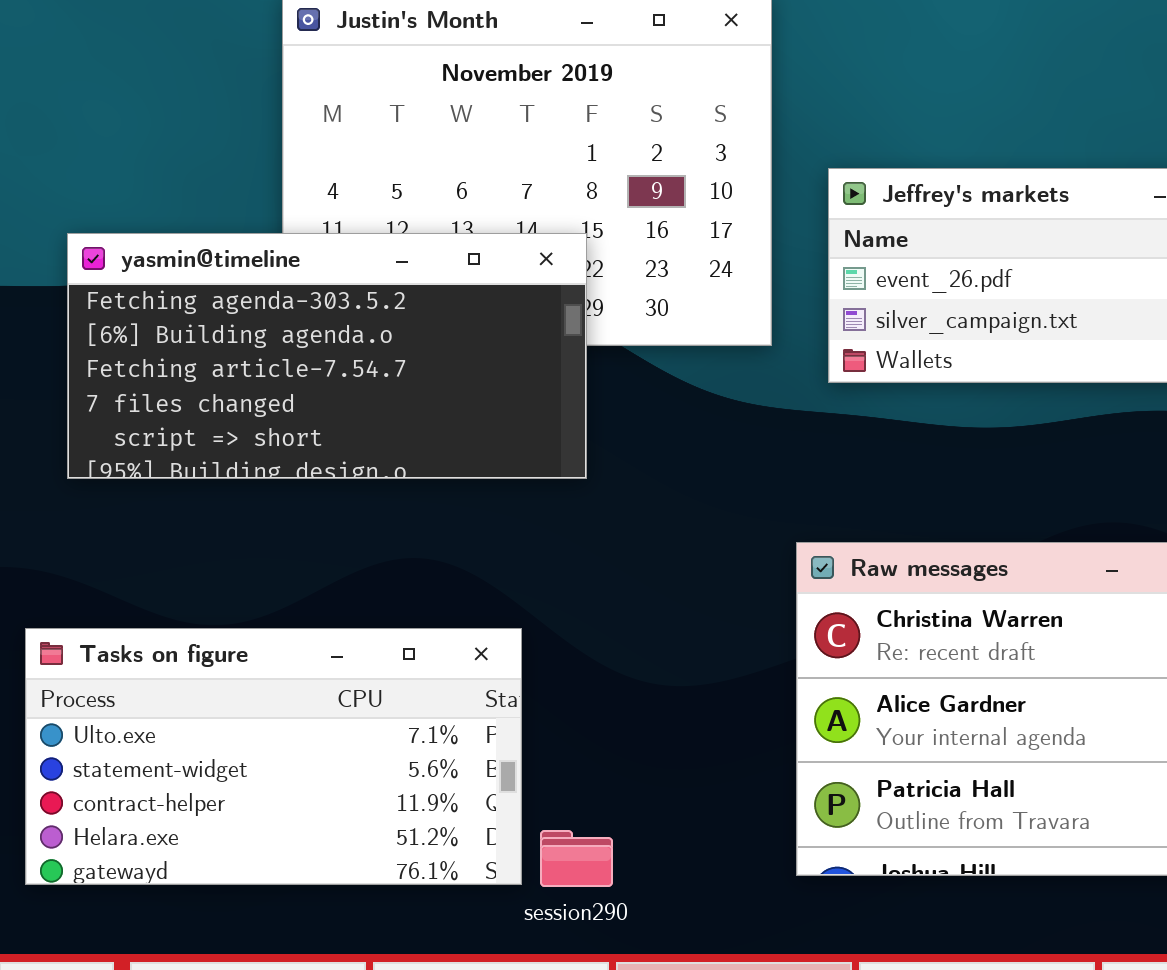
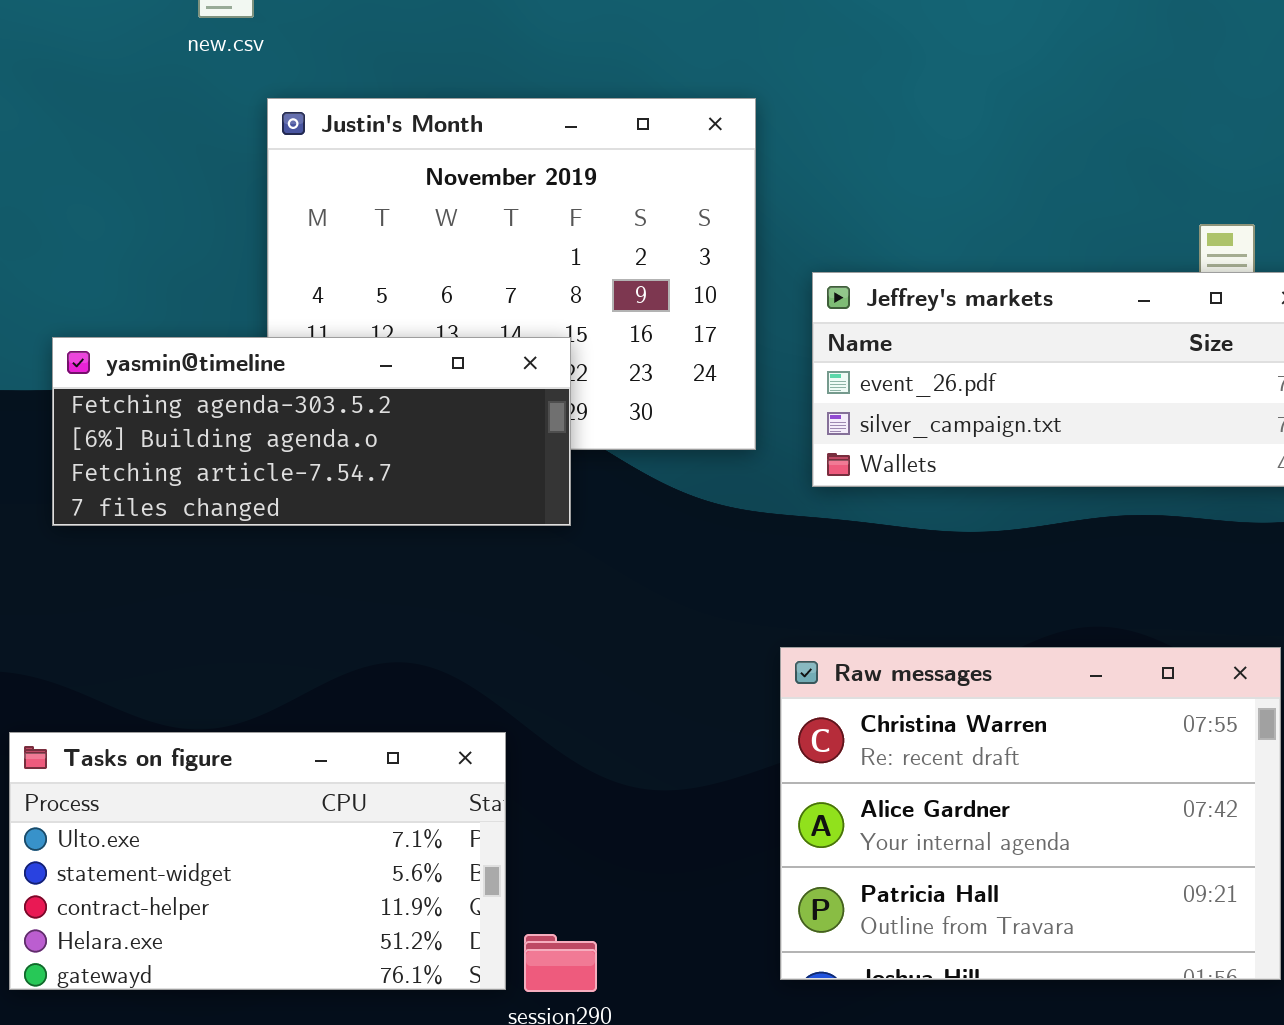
yasmin@timeline: [67,233,587,479] -> [52,337,571,526], resized

